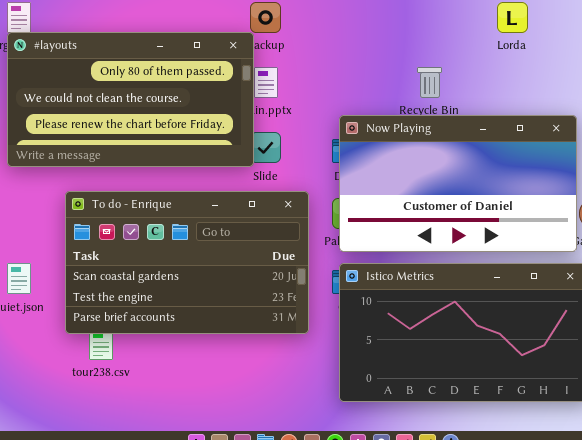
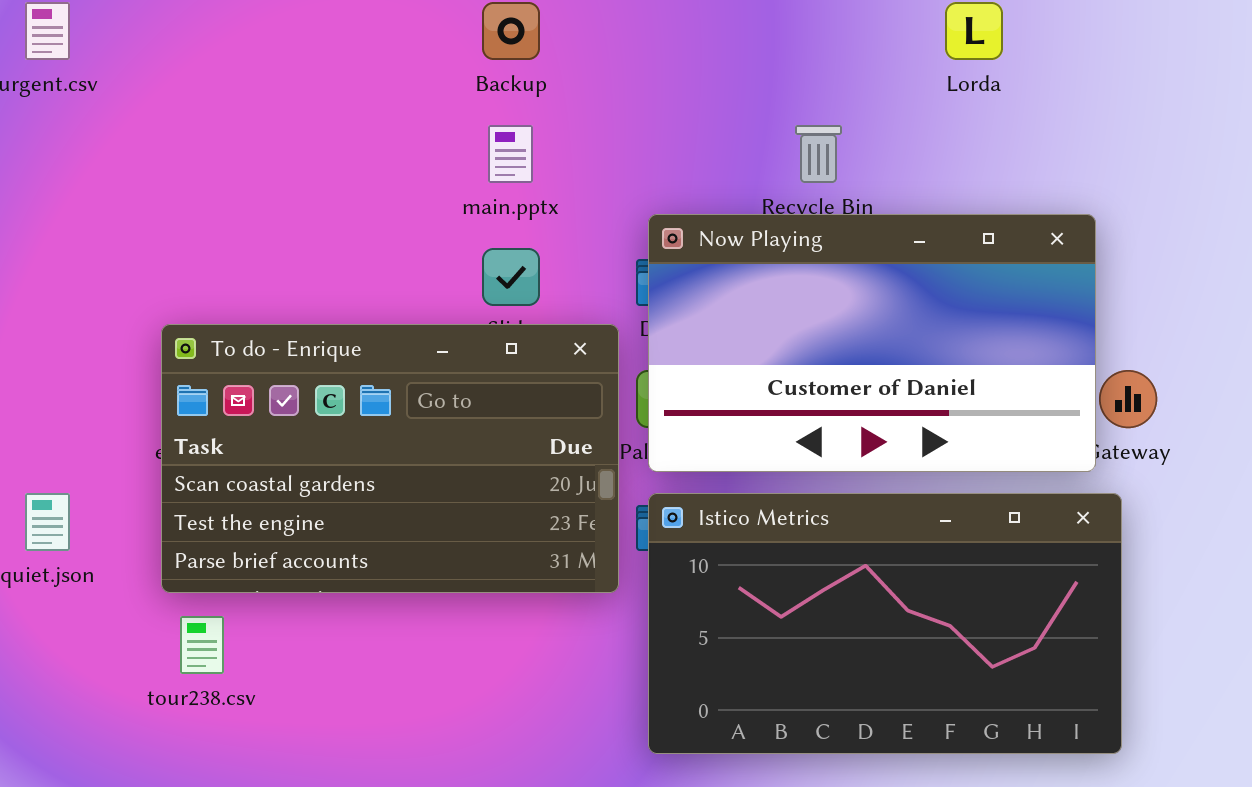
#layouts: [7,32,254,167] -> none, closed
To do - Enrique: [65,191,309,334] -> [161,324,619,593], moved

